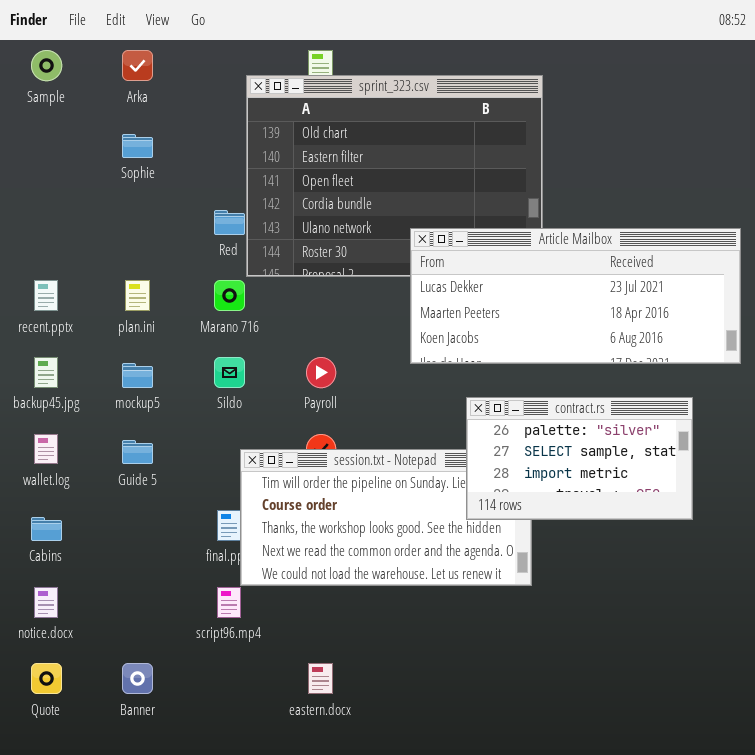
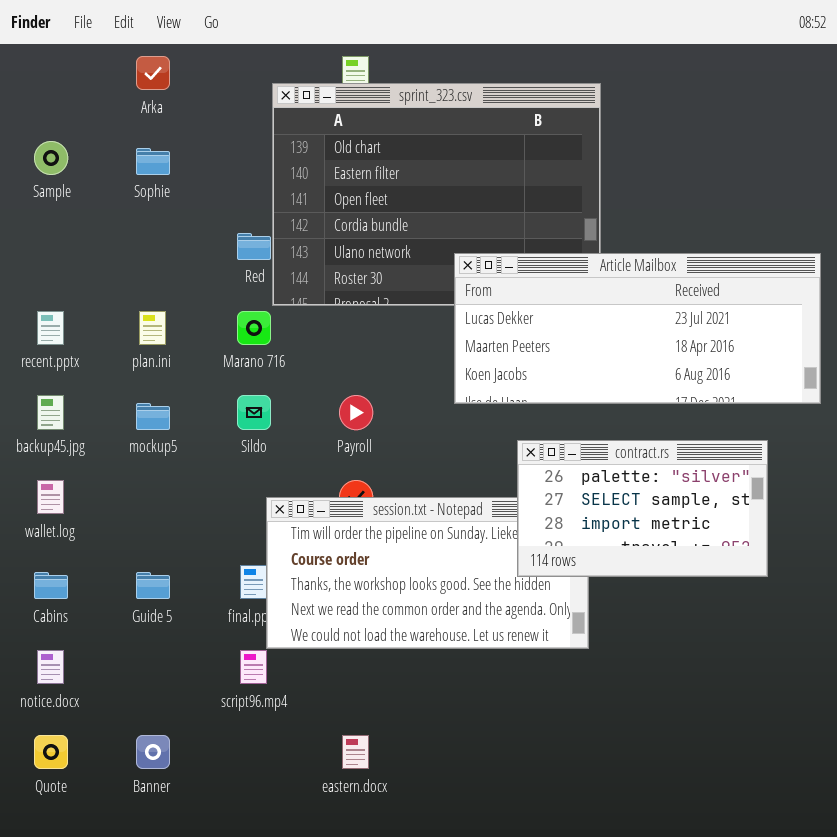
Sample: [31,50,62,81] -> [34,141,68,175], moved
Guide 5: [122,440,153,464] -> [136,572,170,599], moved

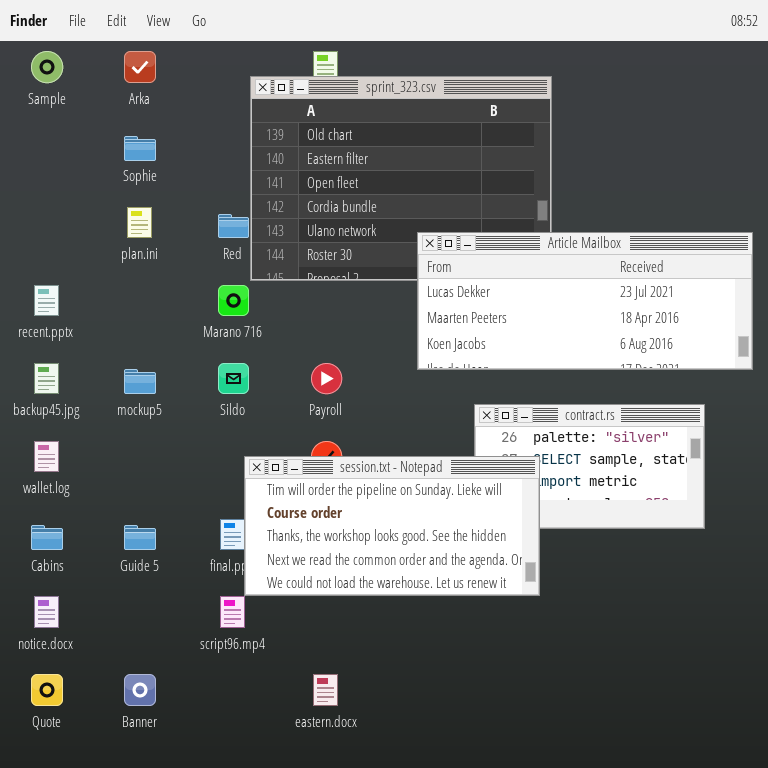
Sample: [34,141,68,175] -> [31,51,63,83], moved
plan.ini: [139,311,166,345] -> [127,207,152,238], moved
session.txt - Notepad: [266,497,589,649] -> [244,456,540,596], raised

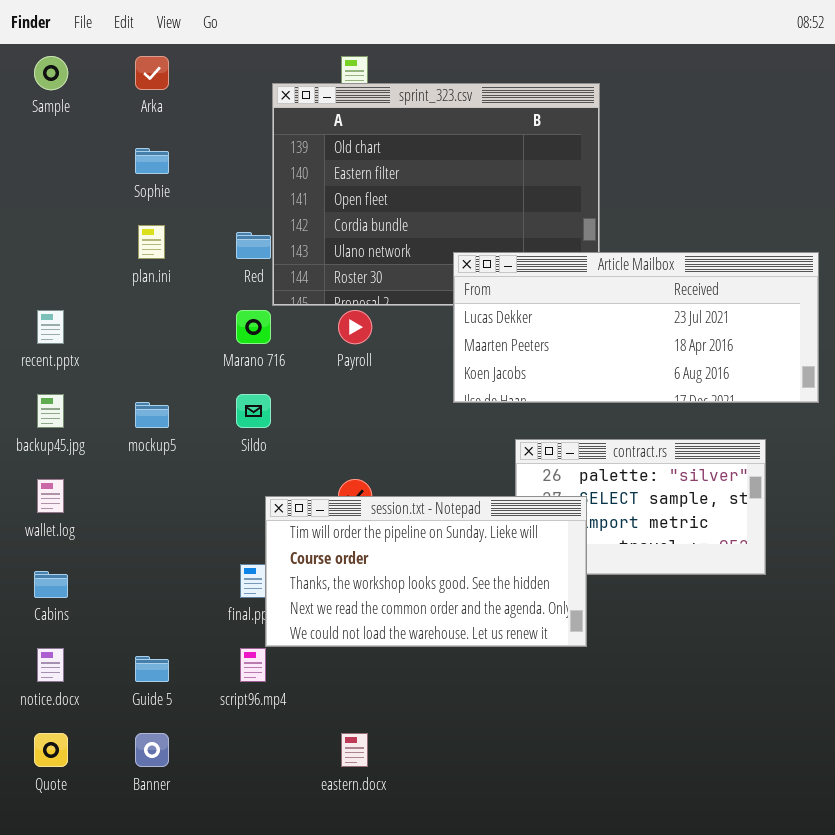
Payroll: [311,363,342,394] -> [338,310,372,344], moved
Guide 5: [124,525,156,550] -> [135,656,169,682], moved

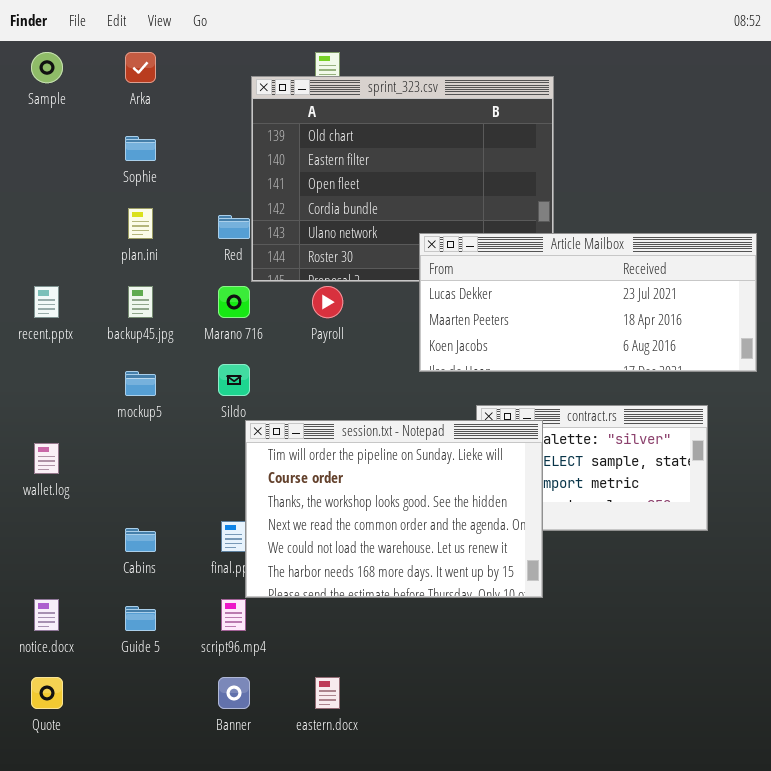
backup45.jpg: [37,394,64,428] -> [128,286,153,318], moved
session.txt - Notepad: [265,496,587,647] -> [245,420,543,598], resized
Cabins: [34,571,68,598] -> [125,528,156,552], moved
Banner: [135,733,169,767] -> [218,677,250,709], moved

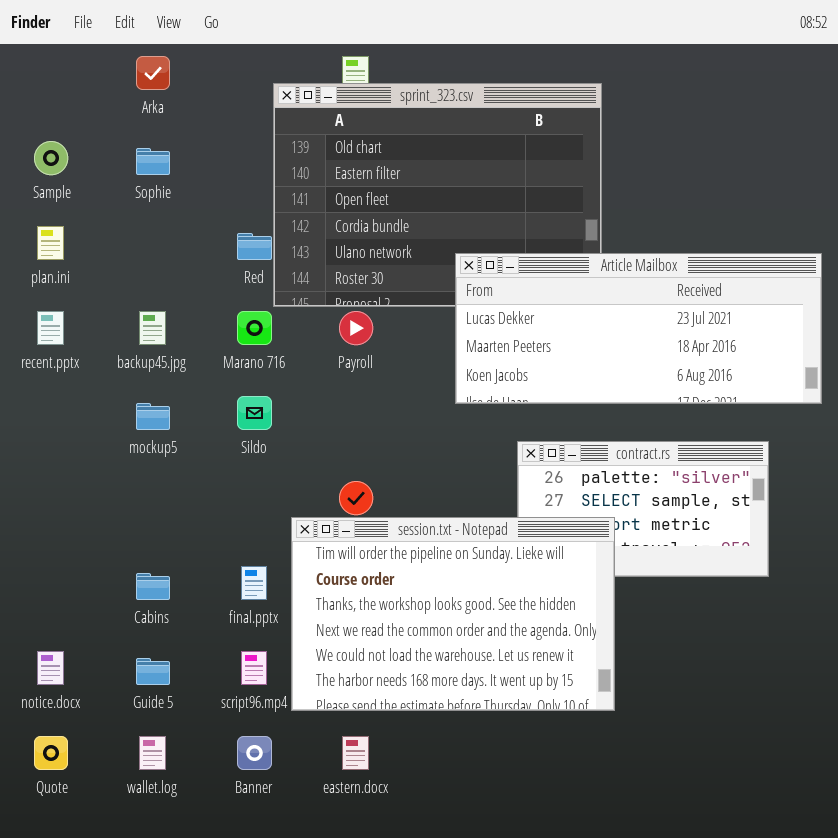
Sample: [31,52,63,83] -> [34,141,68,175], moved
plan.ini: [128,208,153,239] -> [37,226,64,260], moved
session.txt - Notepad: [245,420,543,598] -> [291,517,615,711], moved
wallet.log: [34,443,59,474] -> [139,736,166,770], moved

